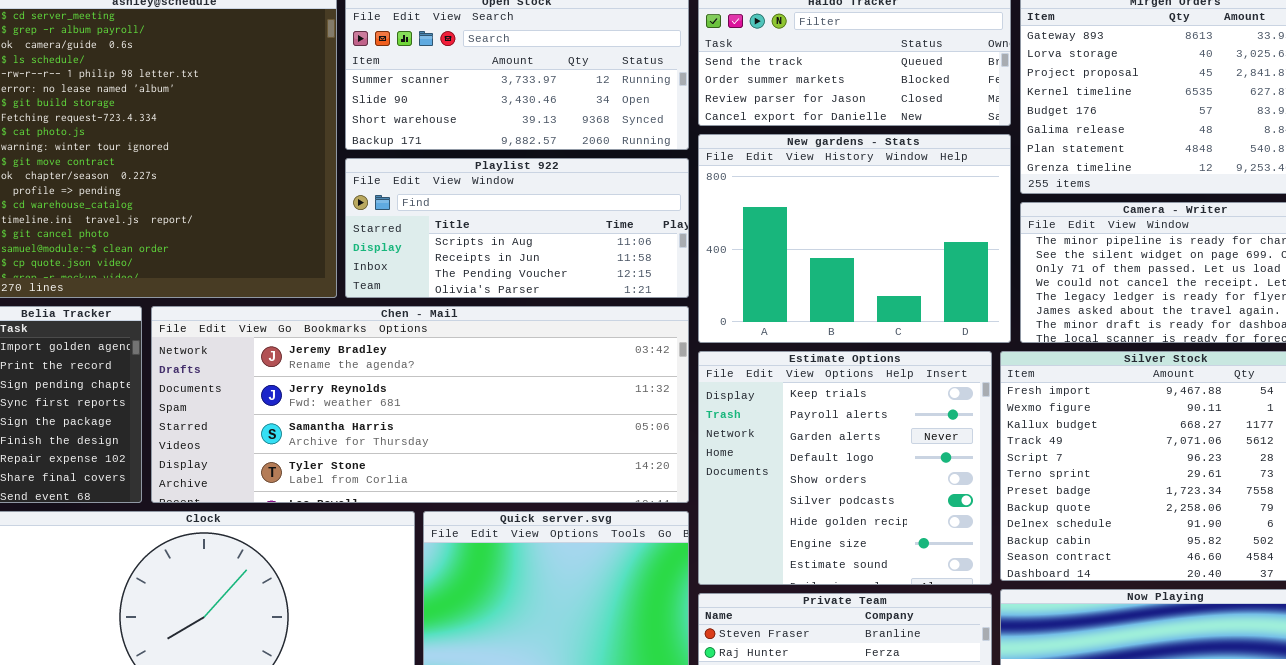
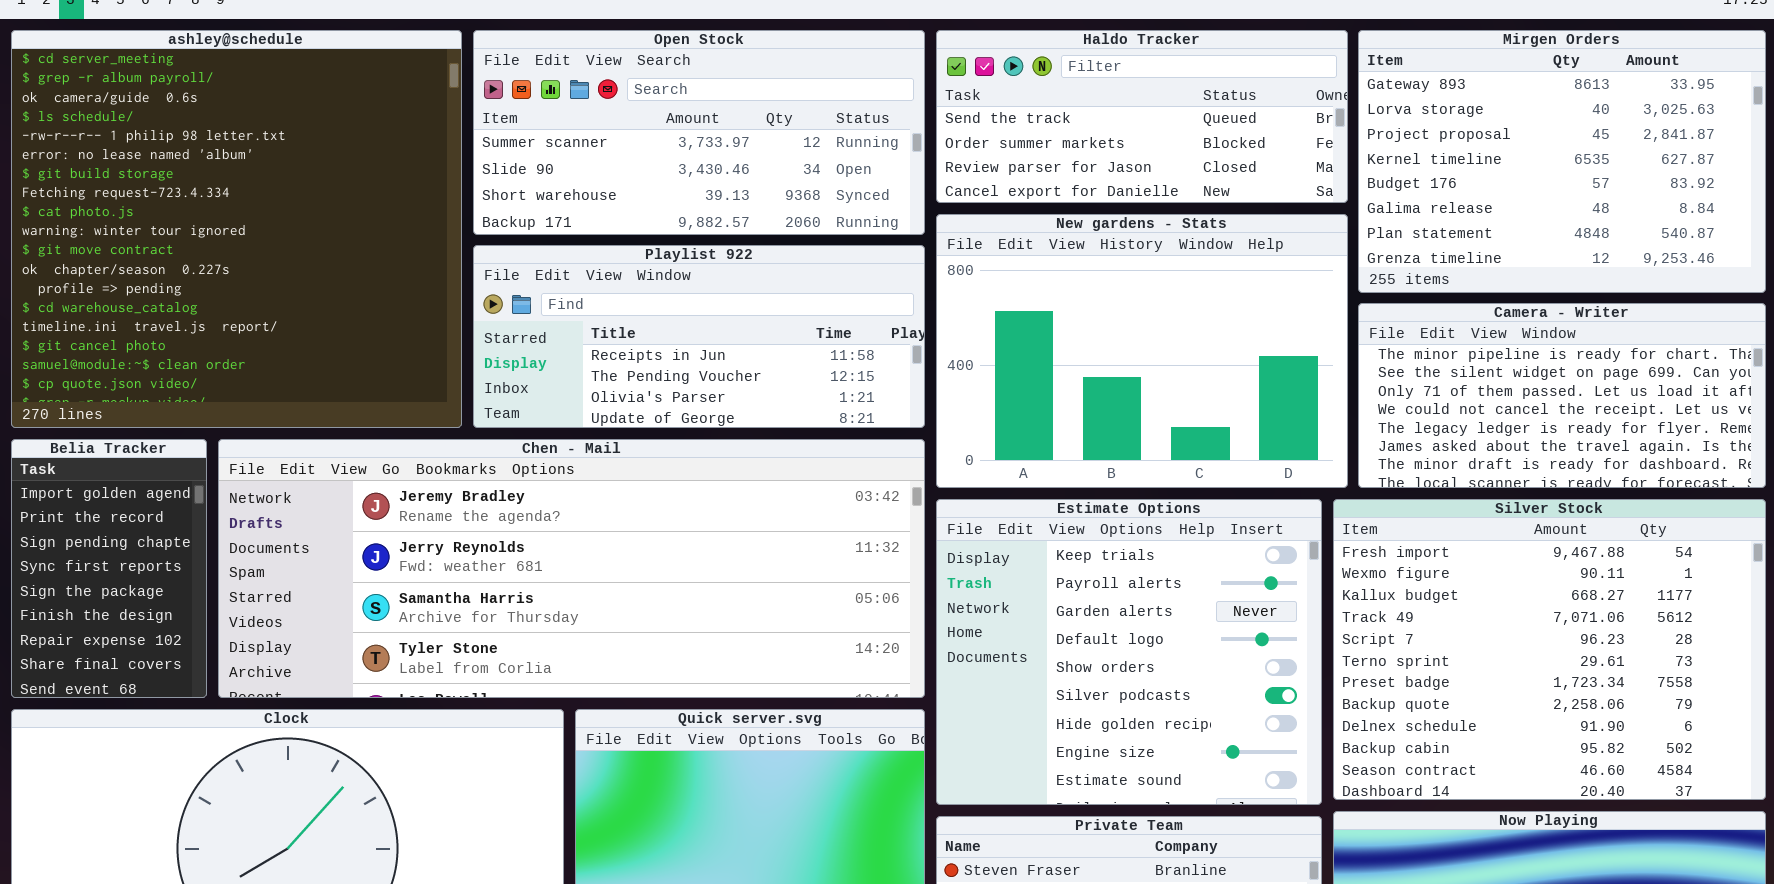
Playlist 922: [345,158,689,298] -> [473,245,925,428], scrolled down 1 row

